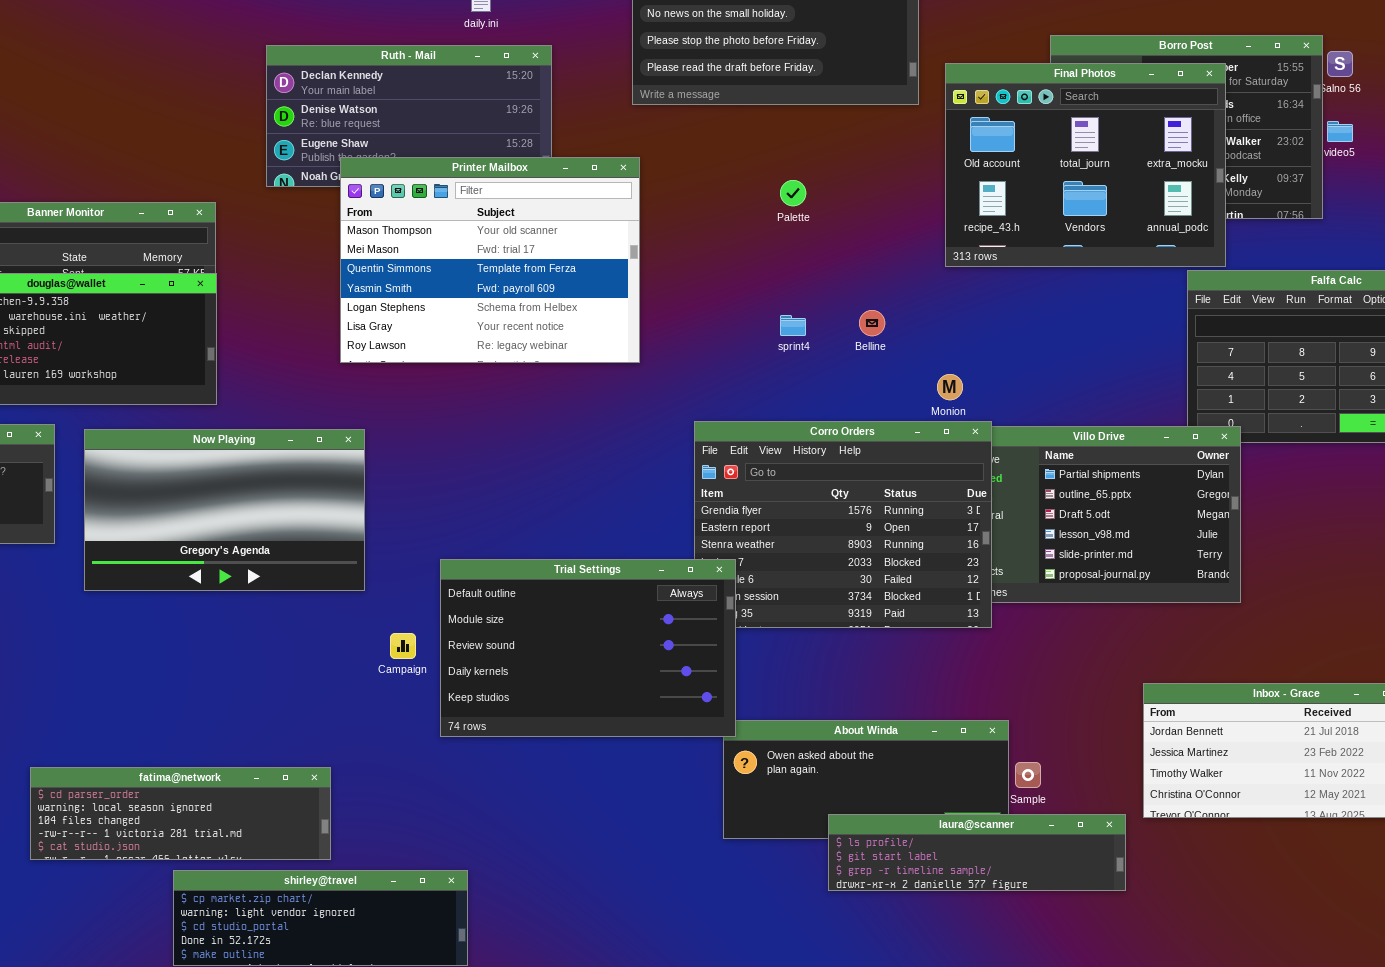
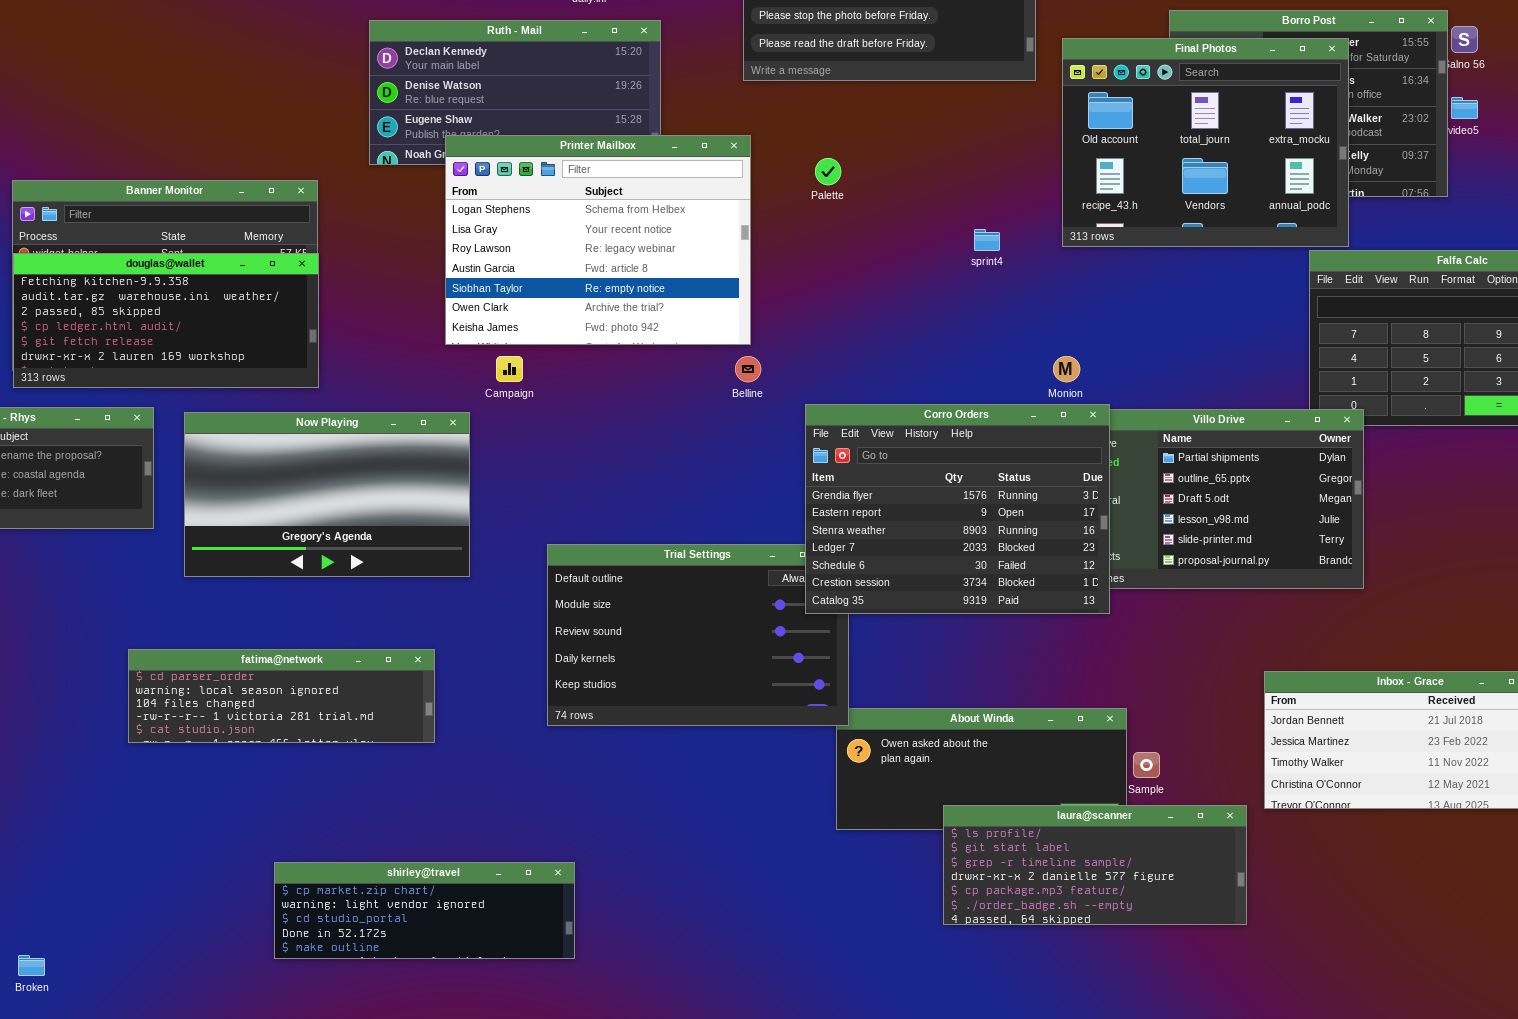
Printer Mailbox: [340,157,640,363] -> [445,135,751,345], scrolled down 4 rows
Palette: [780,180,806,206] -> [815,158,841,185], moved
Belline: [859,310,885,336] -> [735,356,761,382], moved
sprint4: [780,315,806,336] -> [974,229,1000,251], moved
Corro Orders: [694,421,992,628] -> [805,404,1110,614], raised
Campaign: [390,633,416,659] -> [496,356,523,382], moved
fatima@network: [30,767,331,860] -> [128,649,435,743], moved
laura@scanner: [828,814,1126,891] -> [943,805,1247,925], resized

